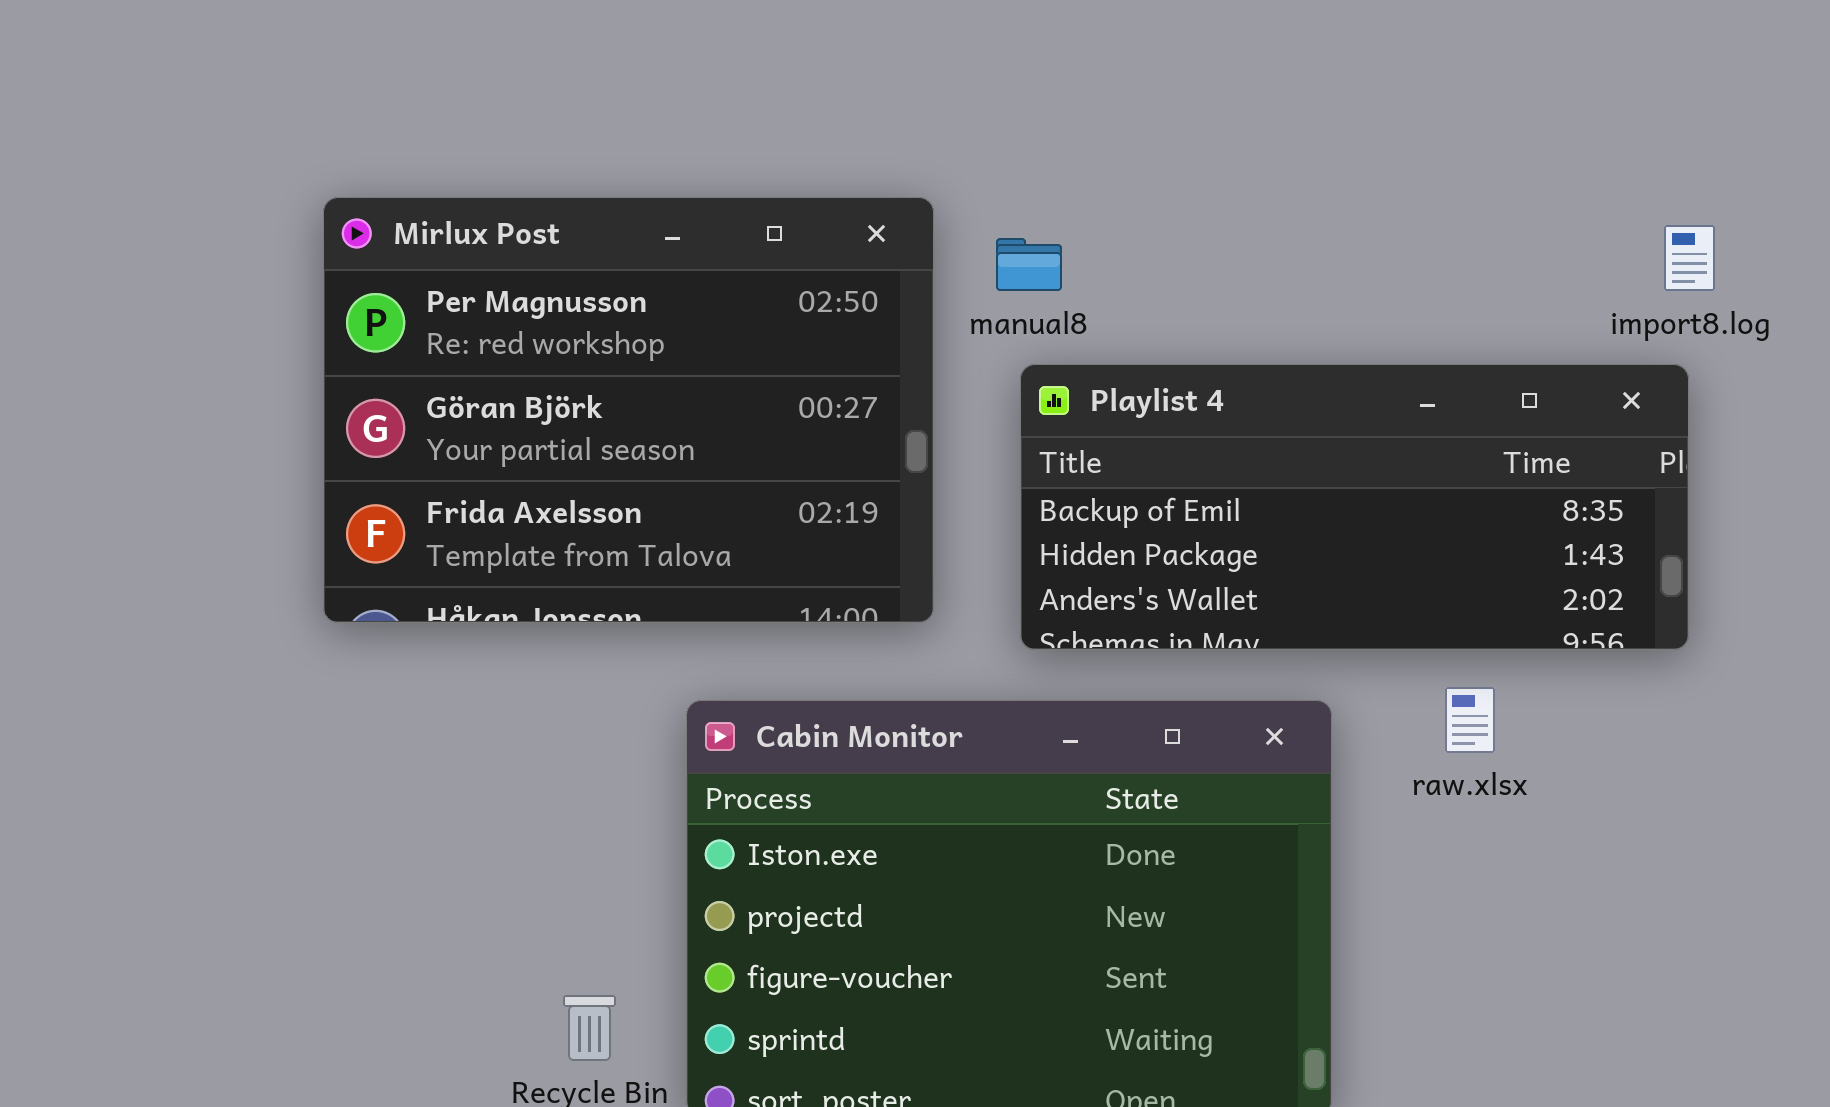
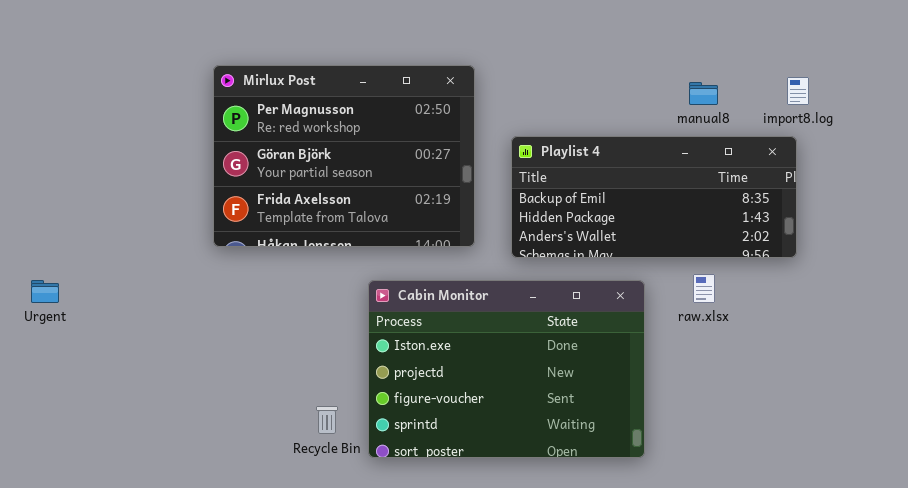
manual8: [996,238,1062,291] -> [689,82,718,105], moved

